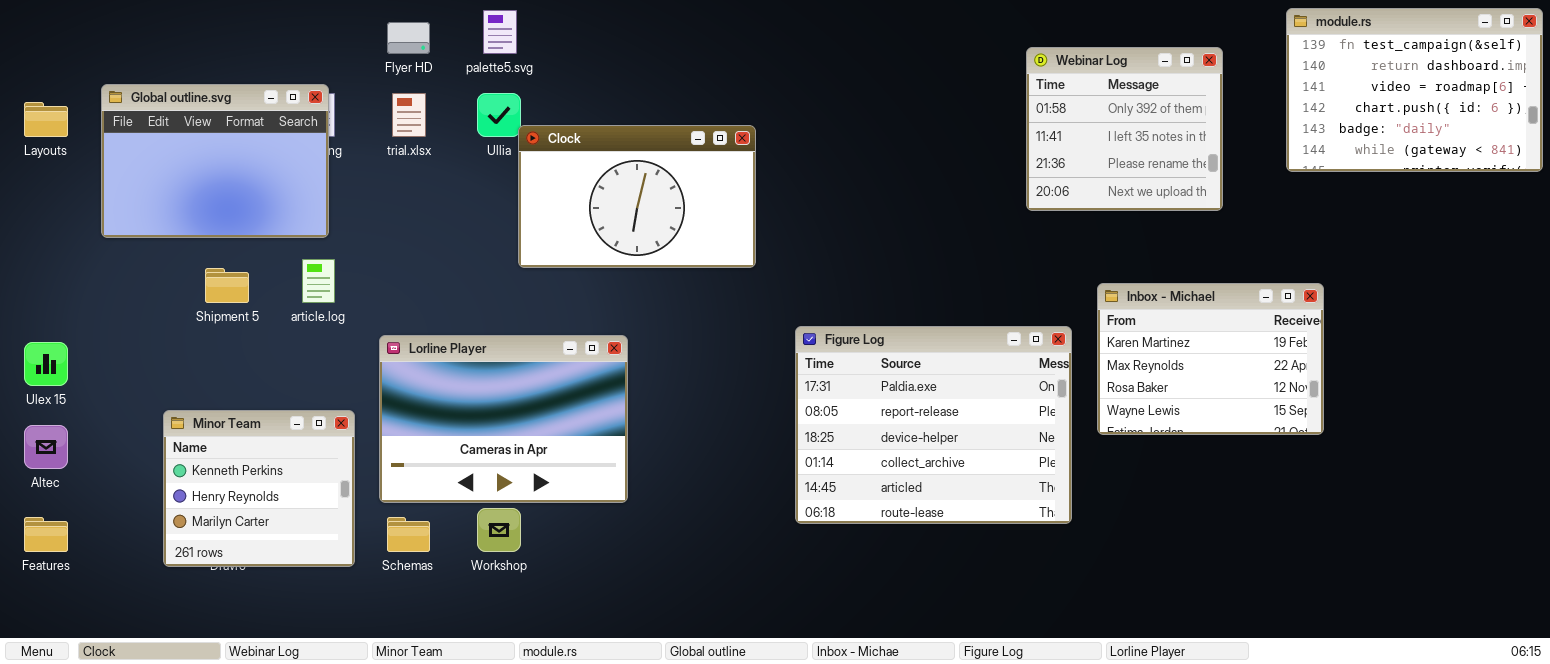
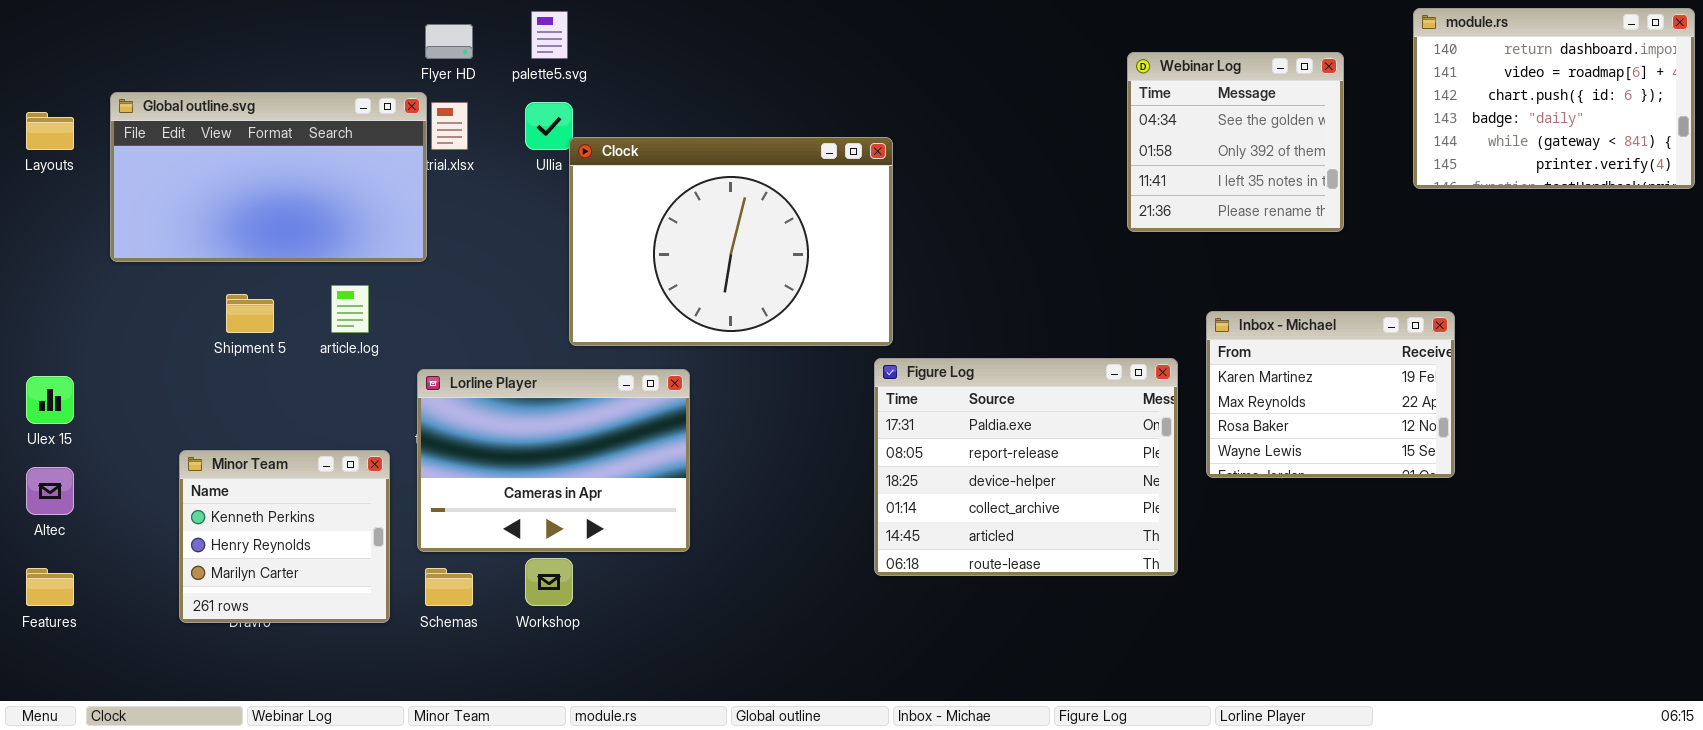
module.rs: [1286,8,1543,172] -> [1413,8,1695,189], scrolled down 1 row
Webinar Log: [1026,47,1223,211] -> [1127,52,1344,232], scrolled up 1 row
Global outline.svg: [101,84,329,238] -> [110,92,427,262], resized
Clock: [518,125,756,268] -> [569,137,893,346], resized

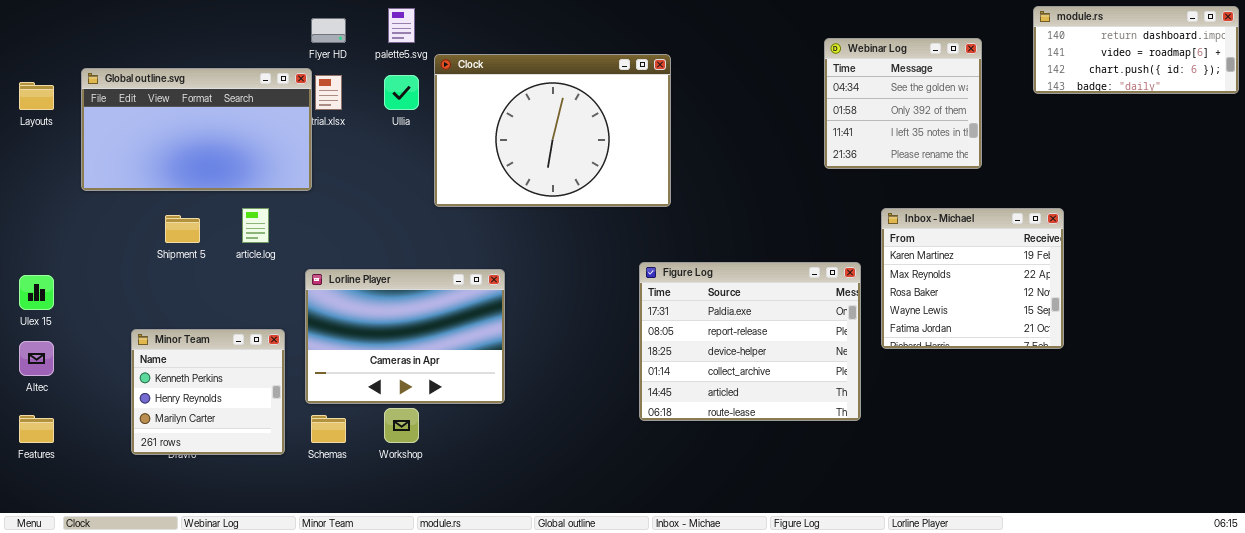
module.rs: [1413,8,1695,189] -> [1033,6,1239,94], resized
Clock: [569,137,893,346] -> [434,54,671,207], moved
Inbox - Michael: [1206,311,1455,478] -> [881,208,1064,349], resized

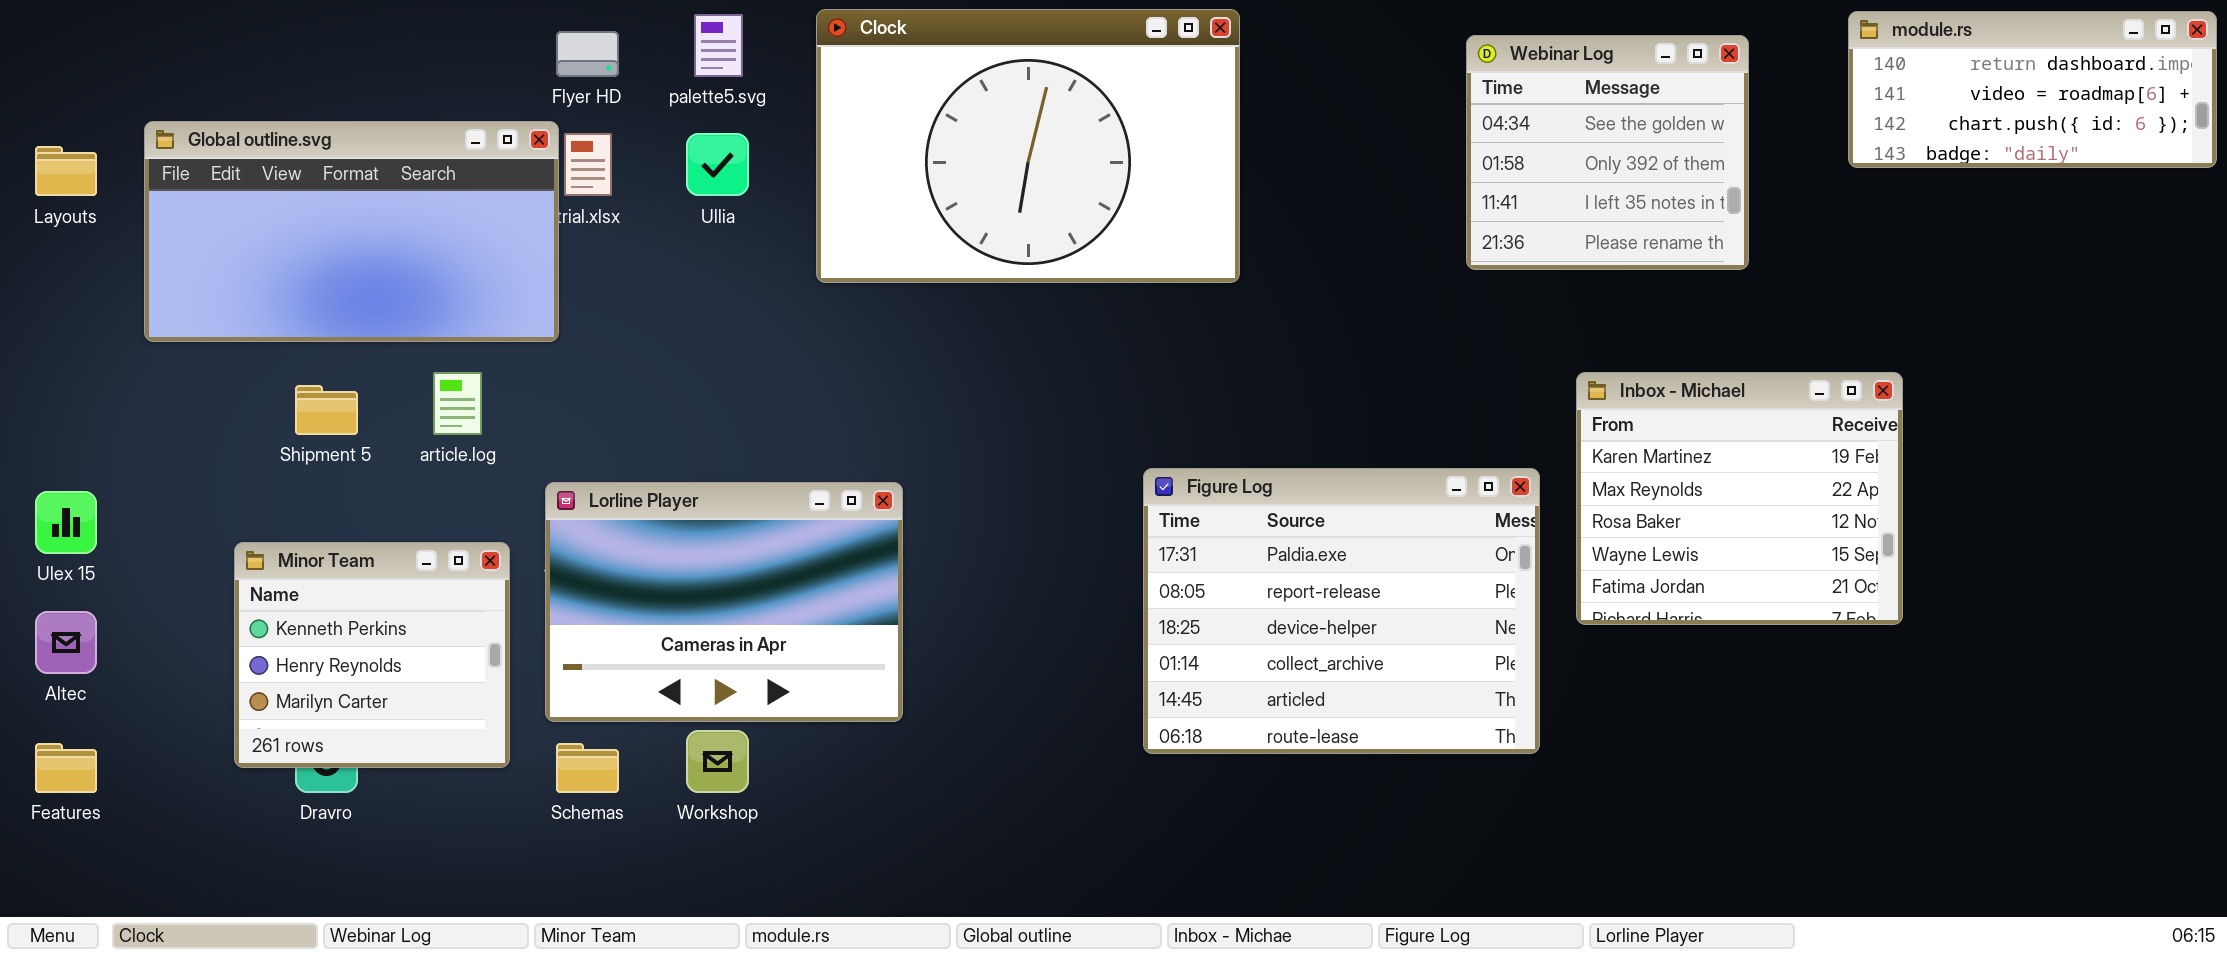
Webinar Log: [824,38,982,169] -> [1466,35,1749,270], moved
Clock: [434,54,671,207] -> [816,9,1240,283], moved
Minor Team: [131,329,285,455] -> [234,542,510,768], moved

